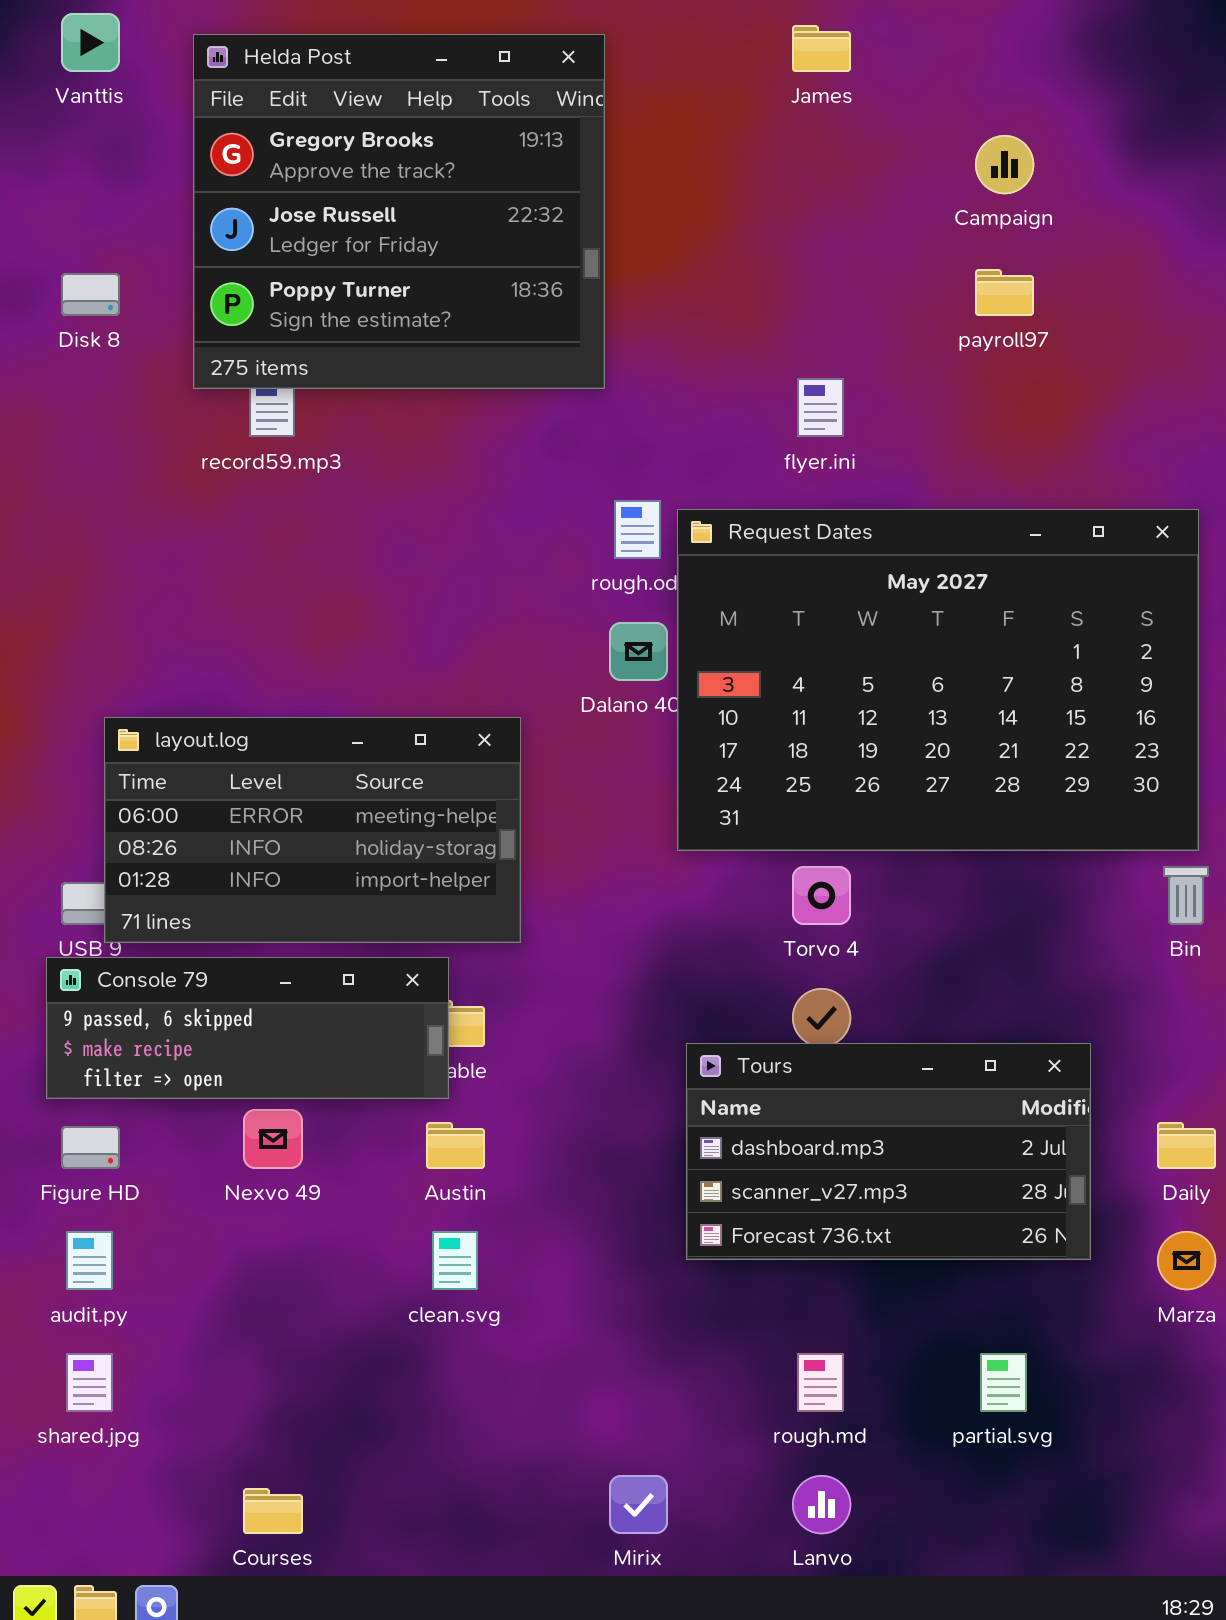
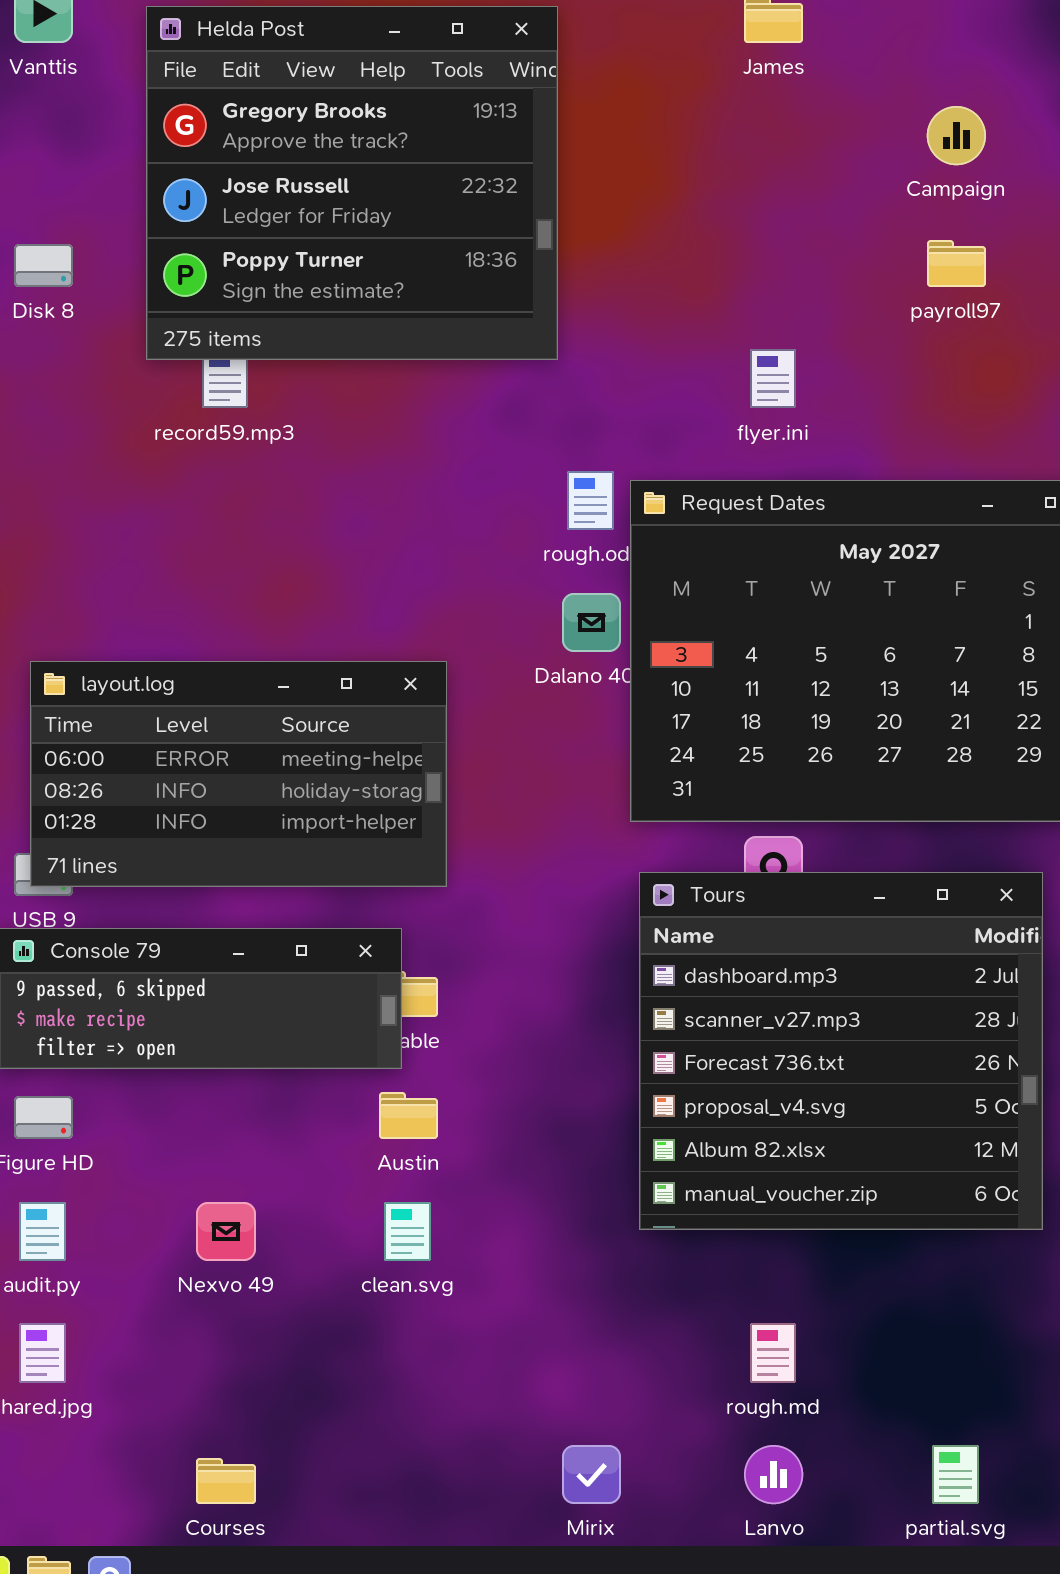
layout.log: [104,717,521,943] -> [30,661,447,887], moved
Tours: [686,1043,1091,1260] -> [639,872,1043,1230], resized
Nexvo 49: [243,1109,303,1169] -> [196,1202,256,1261], moved
partial.svg: [980,1353,1027,1412] -> [932,1445,979,1504], moved

